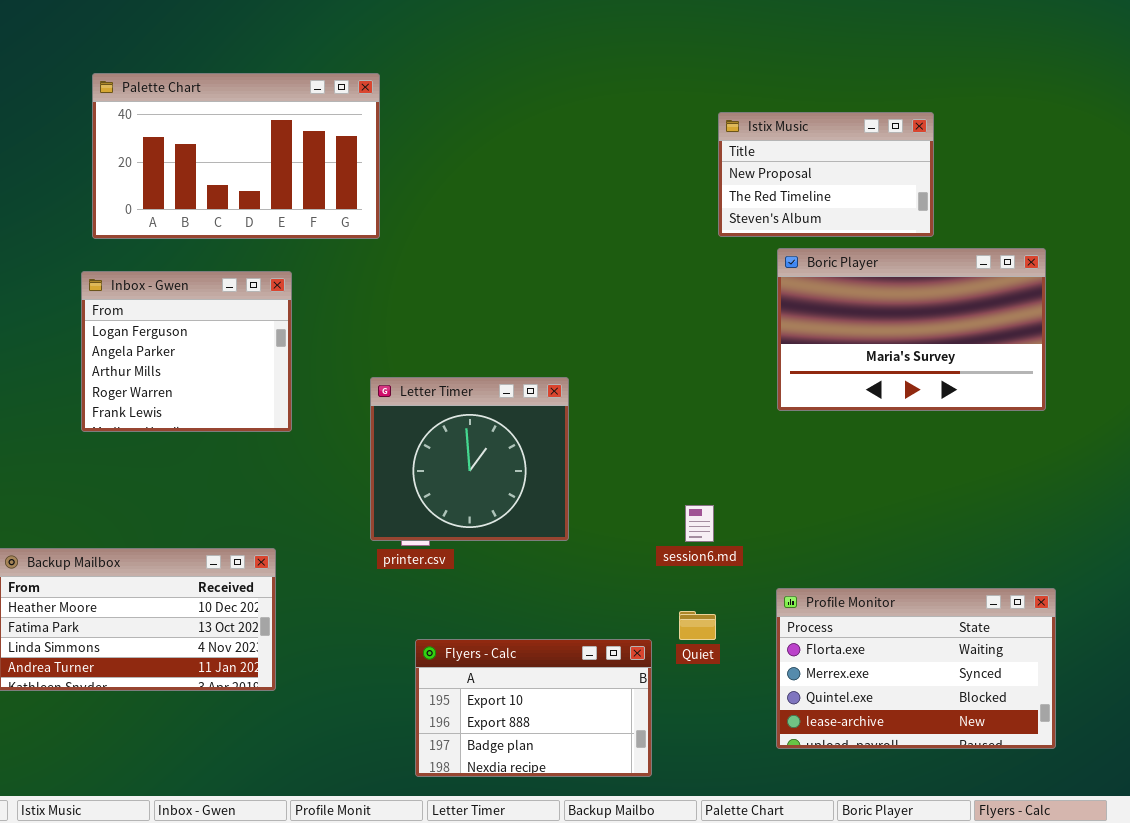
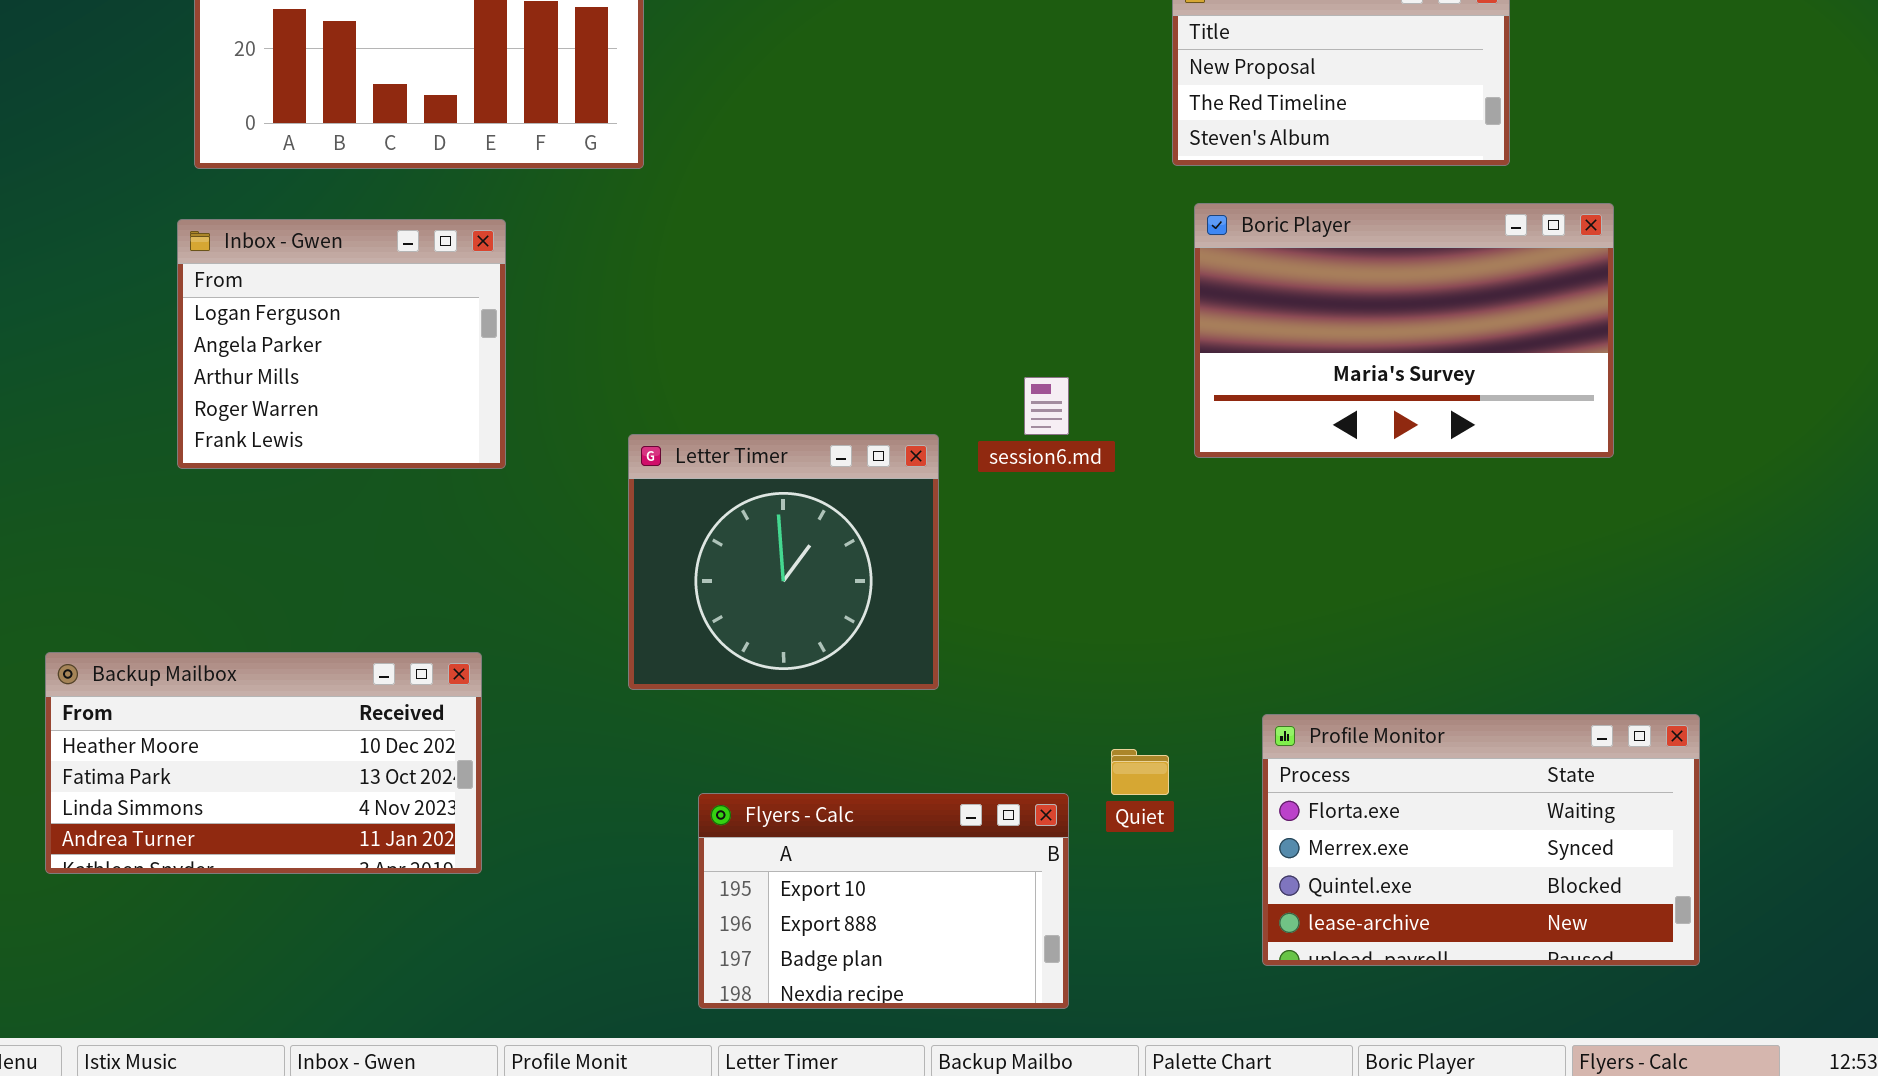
Boric Player: [777,248,1046,411] -> [1194,203,1614,458], moved
Letter Timer: [370,377,569,541] -> [628,434,939,690], moved
session6.md: [685,505,714,542] -> [1024,377,1069,435], moved

